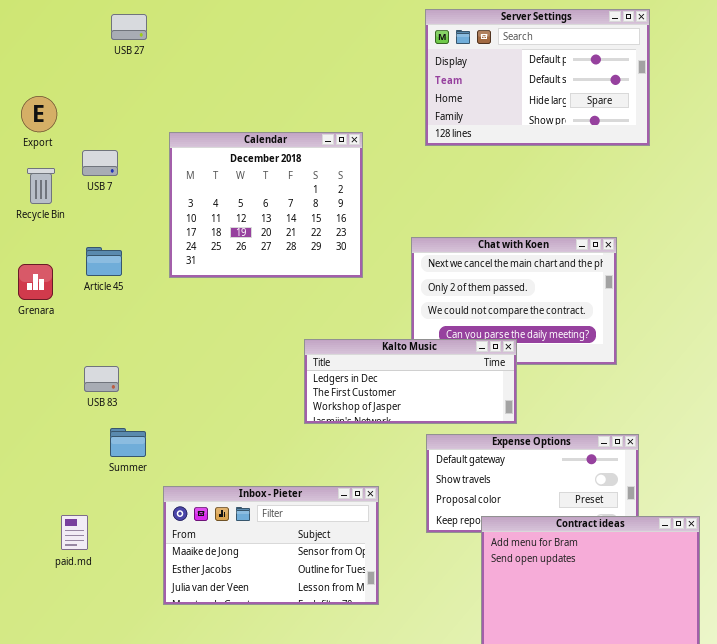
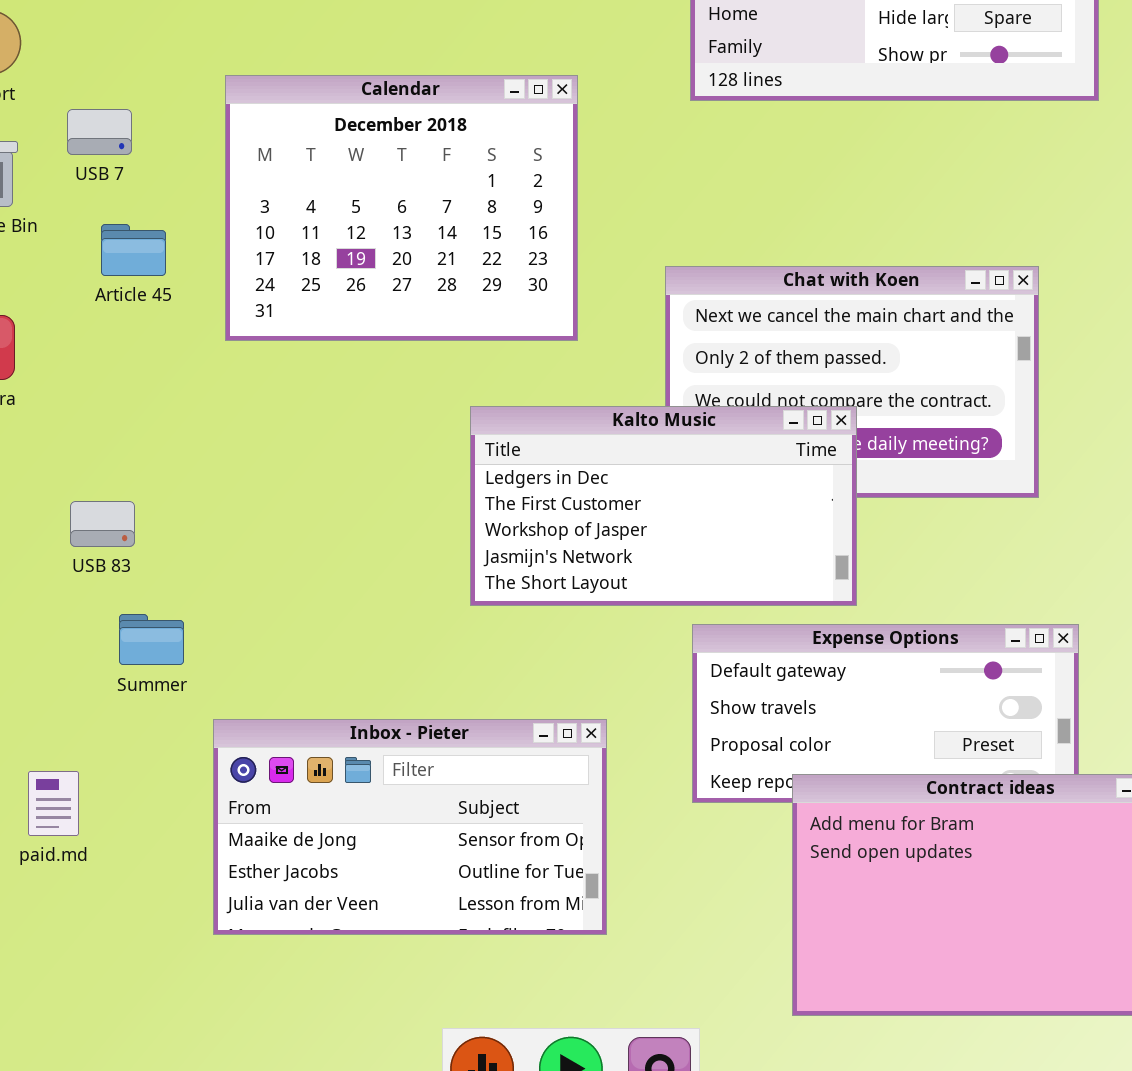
Article 45: [86,247,122,276] -> [101,224,166,276], moved
Kalto Music: [304,339,517,424] -> [470,406,857,606], resized

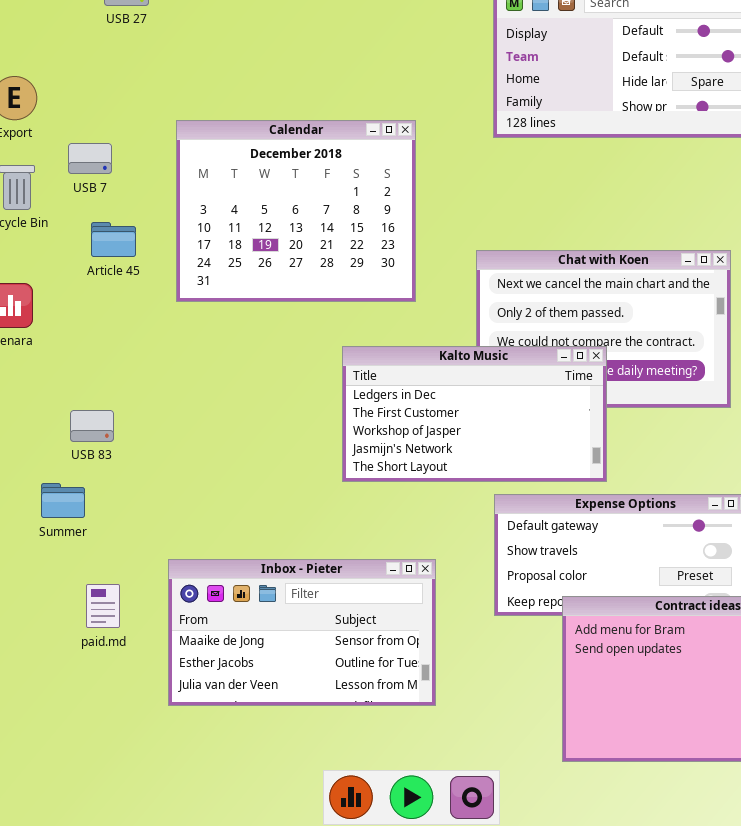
Summer: [119,614,184,665] -> [41,483,85,518], moved
paid.md: [28,771,79,836] -> [86,584,120,628], moved

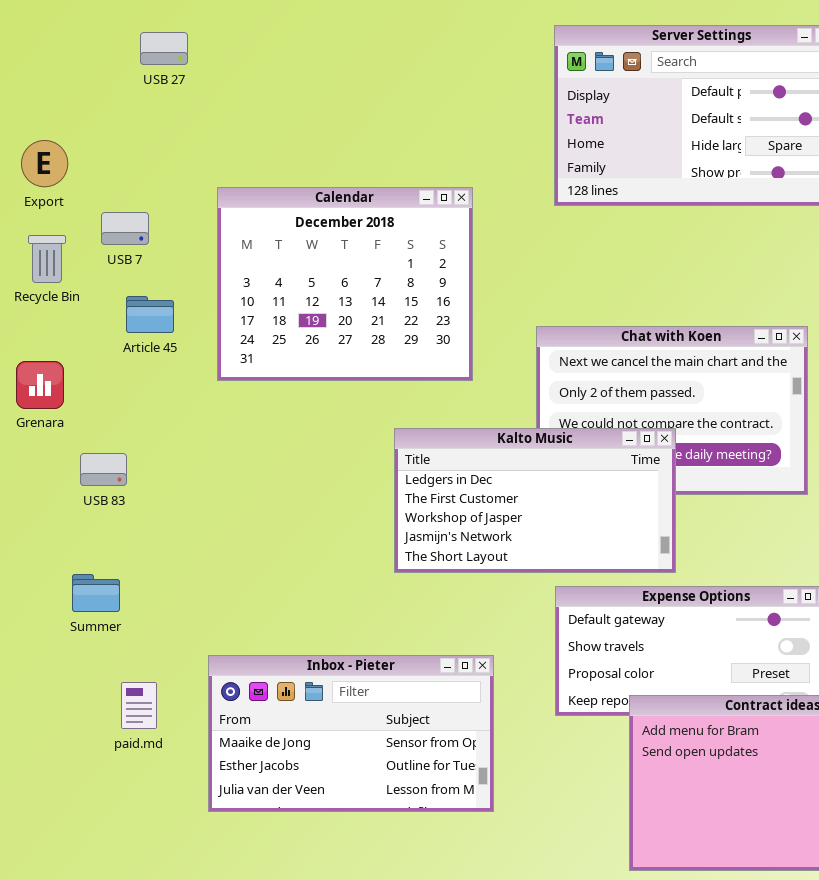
USB 83: [70,410,114,442] -> [80,453,127,486], moved

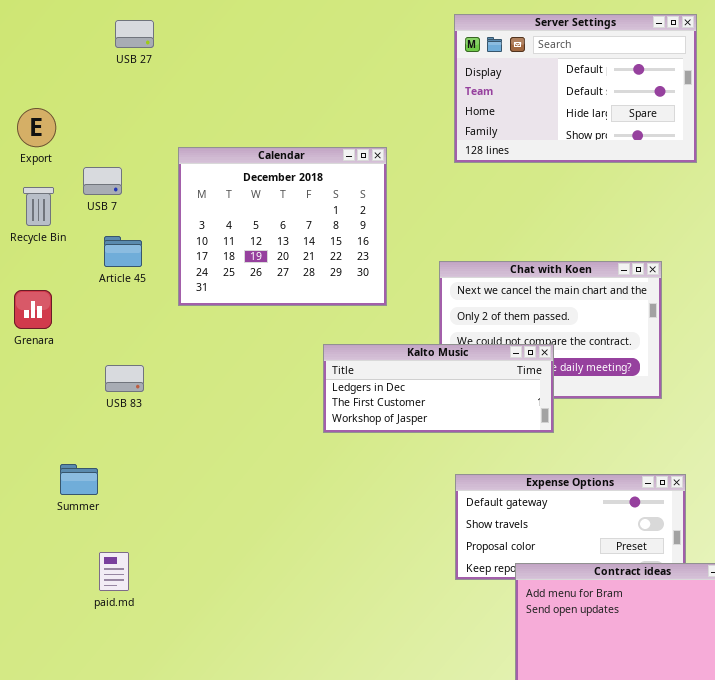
Kalto Music: [394,428,676,573] -> [323,344,554,433], resized
USB 83: [80,453,127,486] -> [105,365,144,392], moved
Inbox - Pieter: [208,655,494,812] -> none, closed

